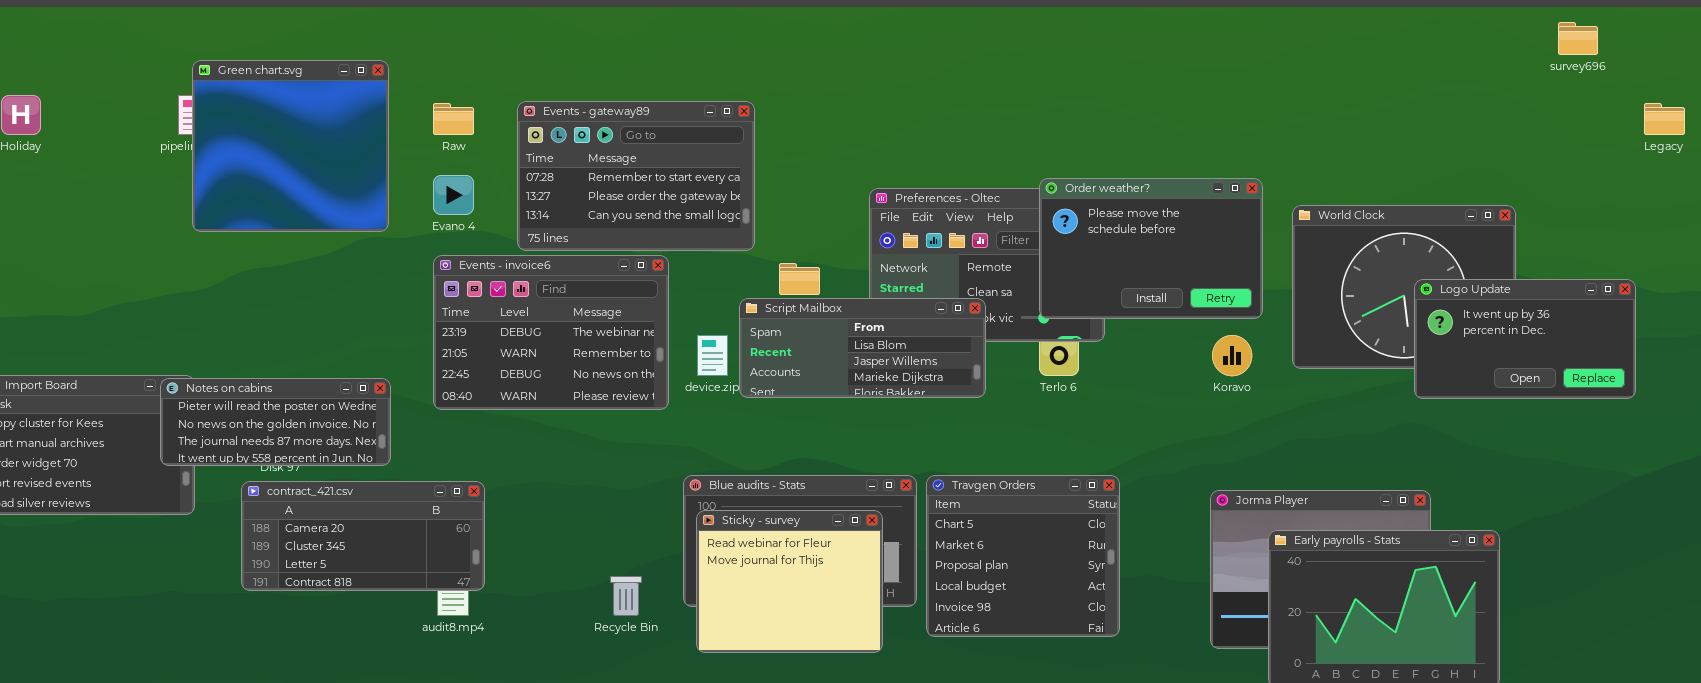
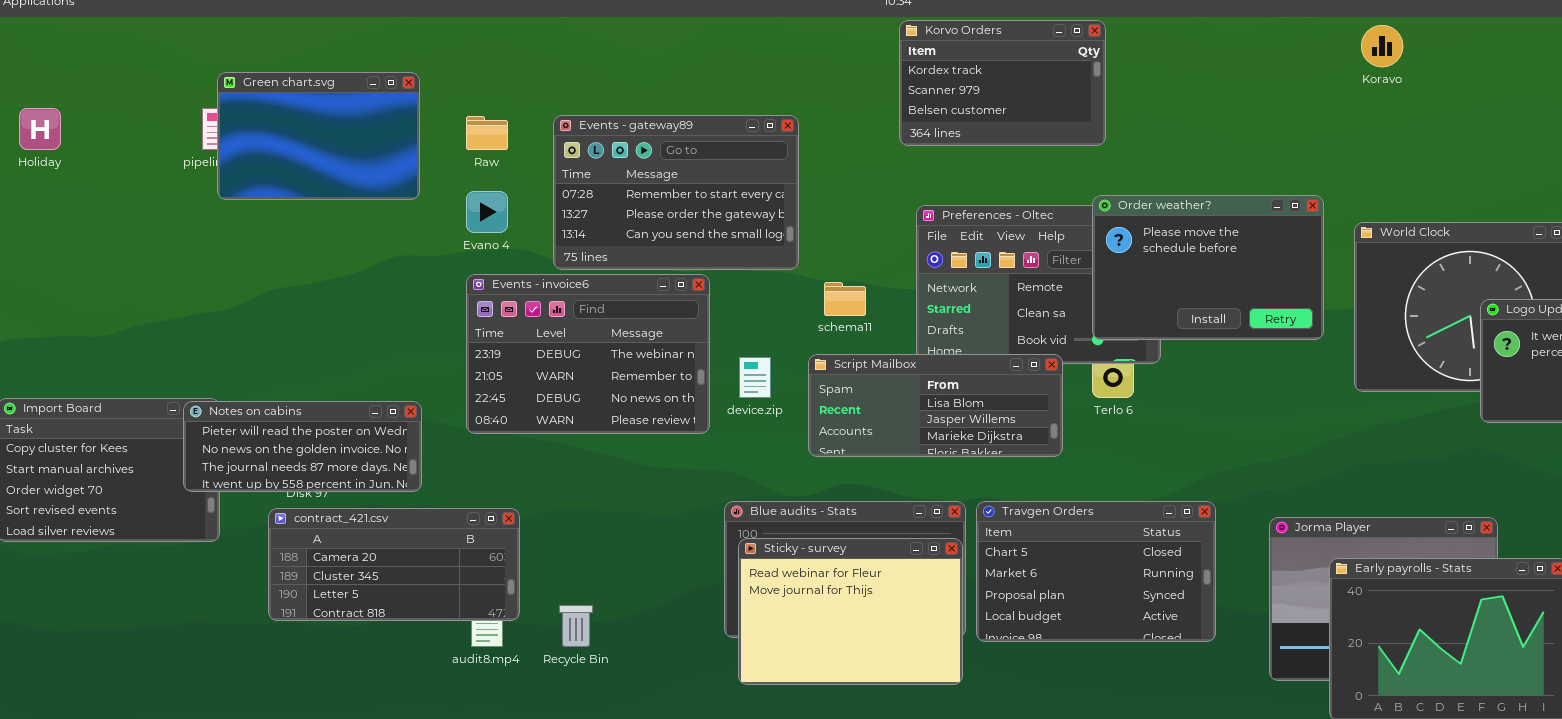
Korvo Orders: none -> [899,20,1106,146], opened
Green chart.svg: [192,60,389,232] -> [217,72,420,200], resized
Script Mailbox: [739,298,986,398] -> [808,354,1063,457], moved
Koravo: [1212,335,1252,376] -> [1361,25,1403,67], moved
Travgen Orders: [926,475,1120,637] -> [976,501,1216,642], resized
Sticky - survey: [696,510,883,653] -> [738,538,963,685], resized
Recycle Bin: [610,576,642,616] -> [559,605,593,647], moved

